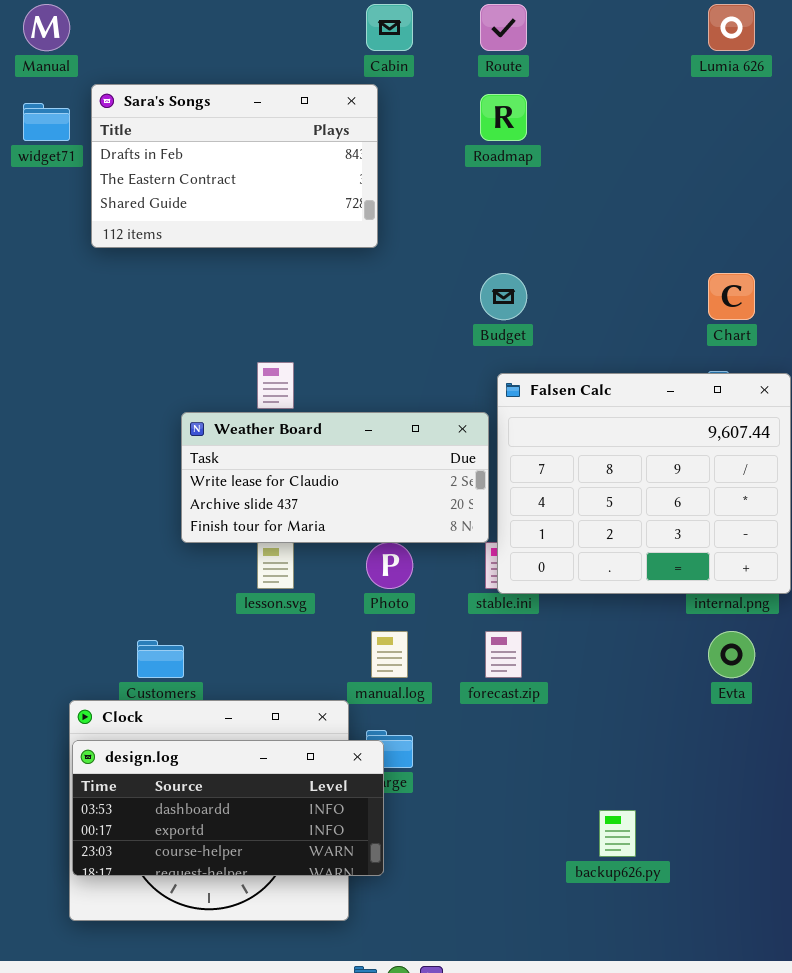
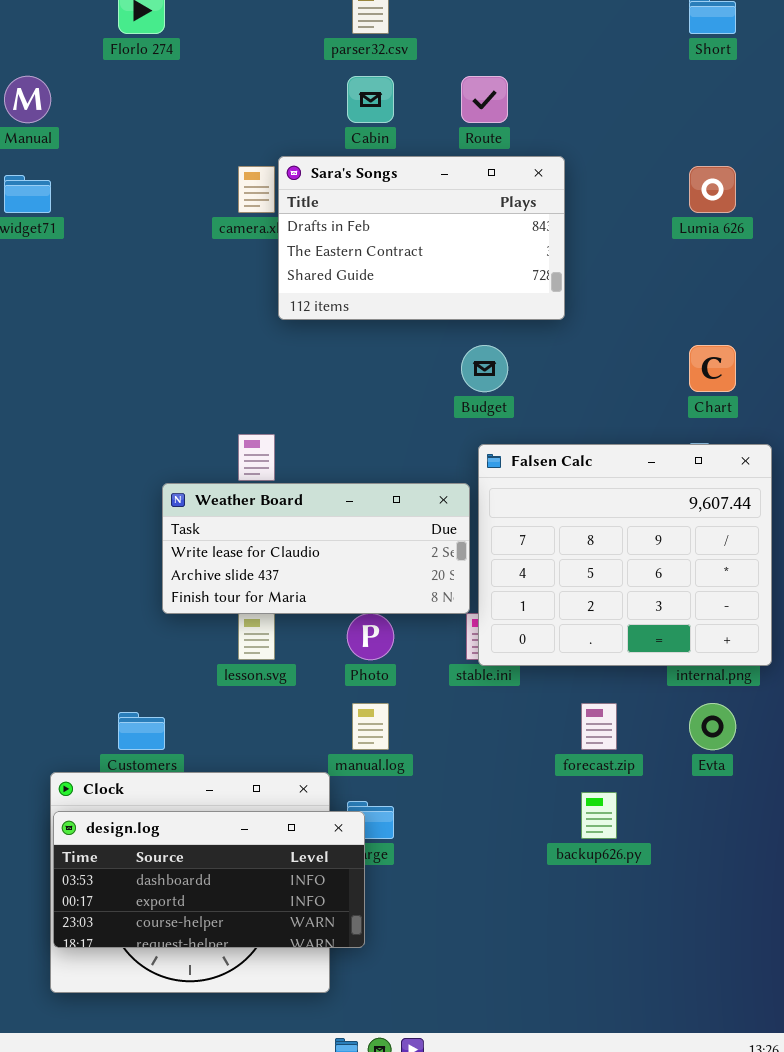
Lumia 626: [708,4,755,51] -> [689,166,736,213], moved
Sara's Songs: [91,84,378,248] -> [278,156,565,320], moved
forecast.zip: [485,631,522,678] -> [581,703,617,750], moved
backup626.py: [599,810,636,857] -> [581,792,617,839], moved

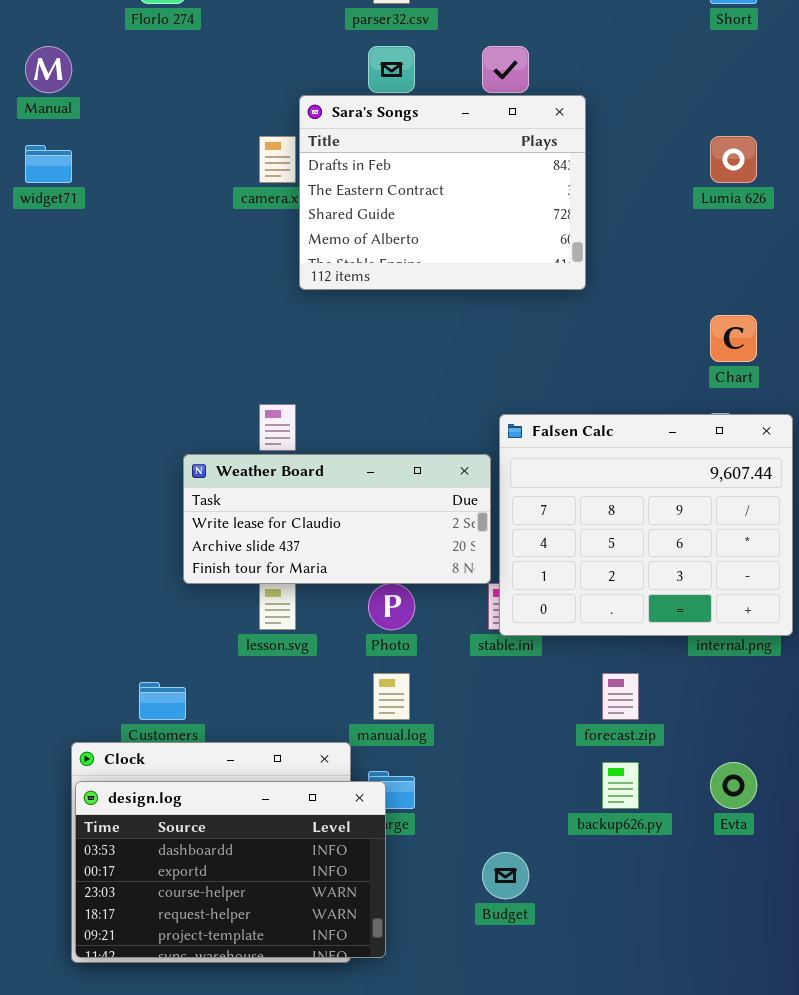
Sara's Songs: [278,156,565,320] -> [299,95,586,290], resized
Budget: [461,345,508,392] -> [482,852,529,899], moved
Evta: [689,703,736,750] -> [710,762,757,809], moved
design.log: [53,811,365,948] -> [75,781,386,958], resized

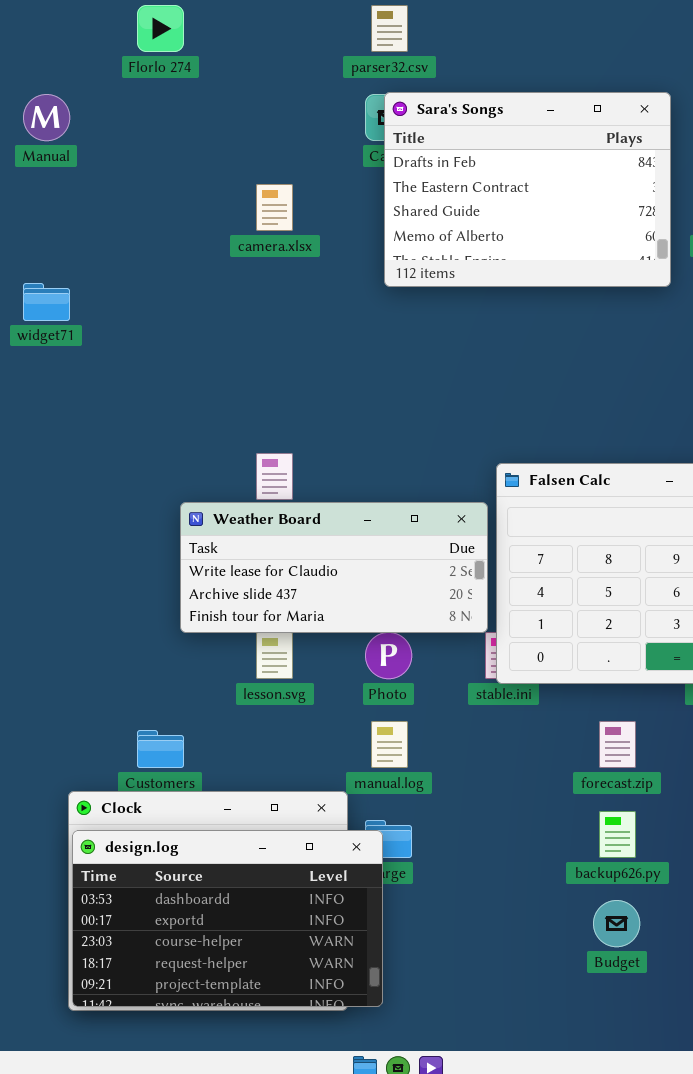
Sara's Songs: [299,95,586,290] -> [384,92,671,287], moved
widget71: [25,145,72,183] -> [23,283,70,321], moved
Budget: [482,852,529,899] -> [593,900,640,947], moved

